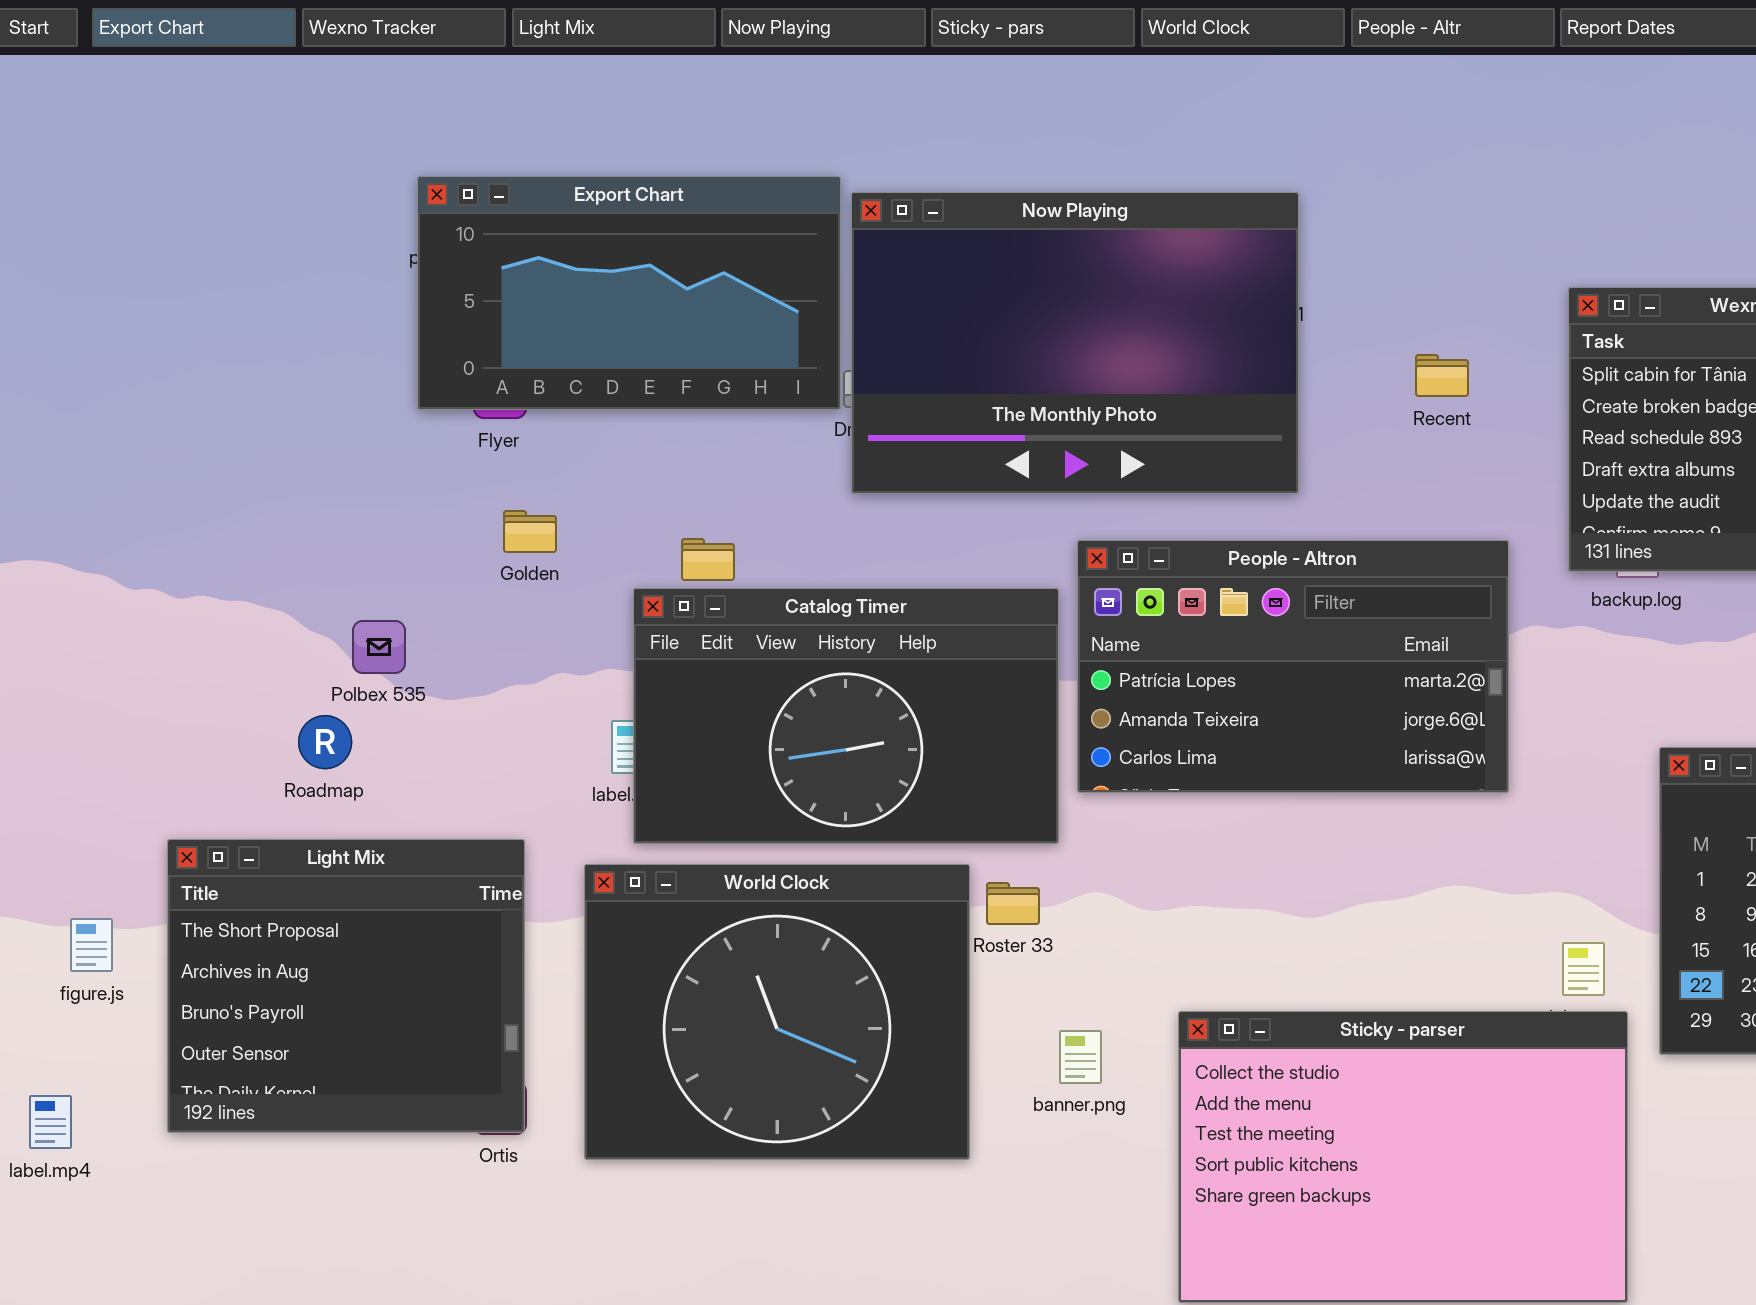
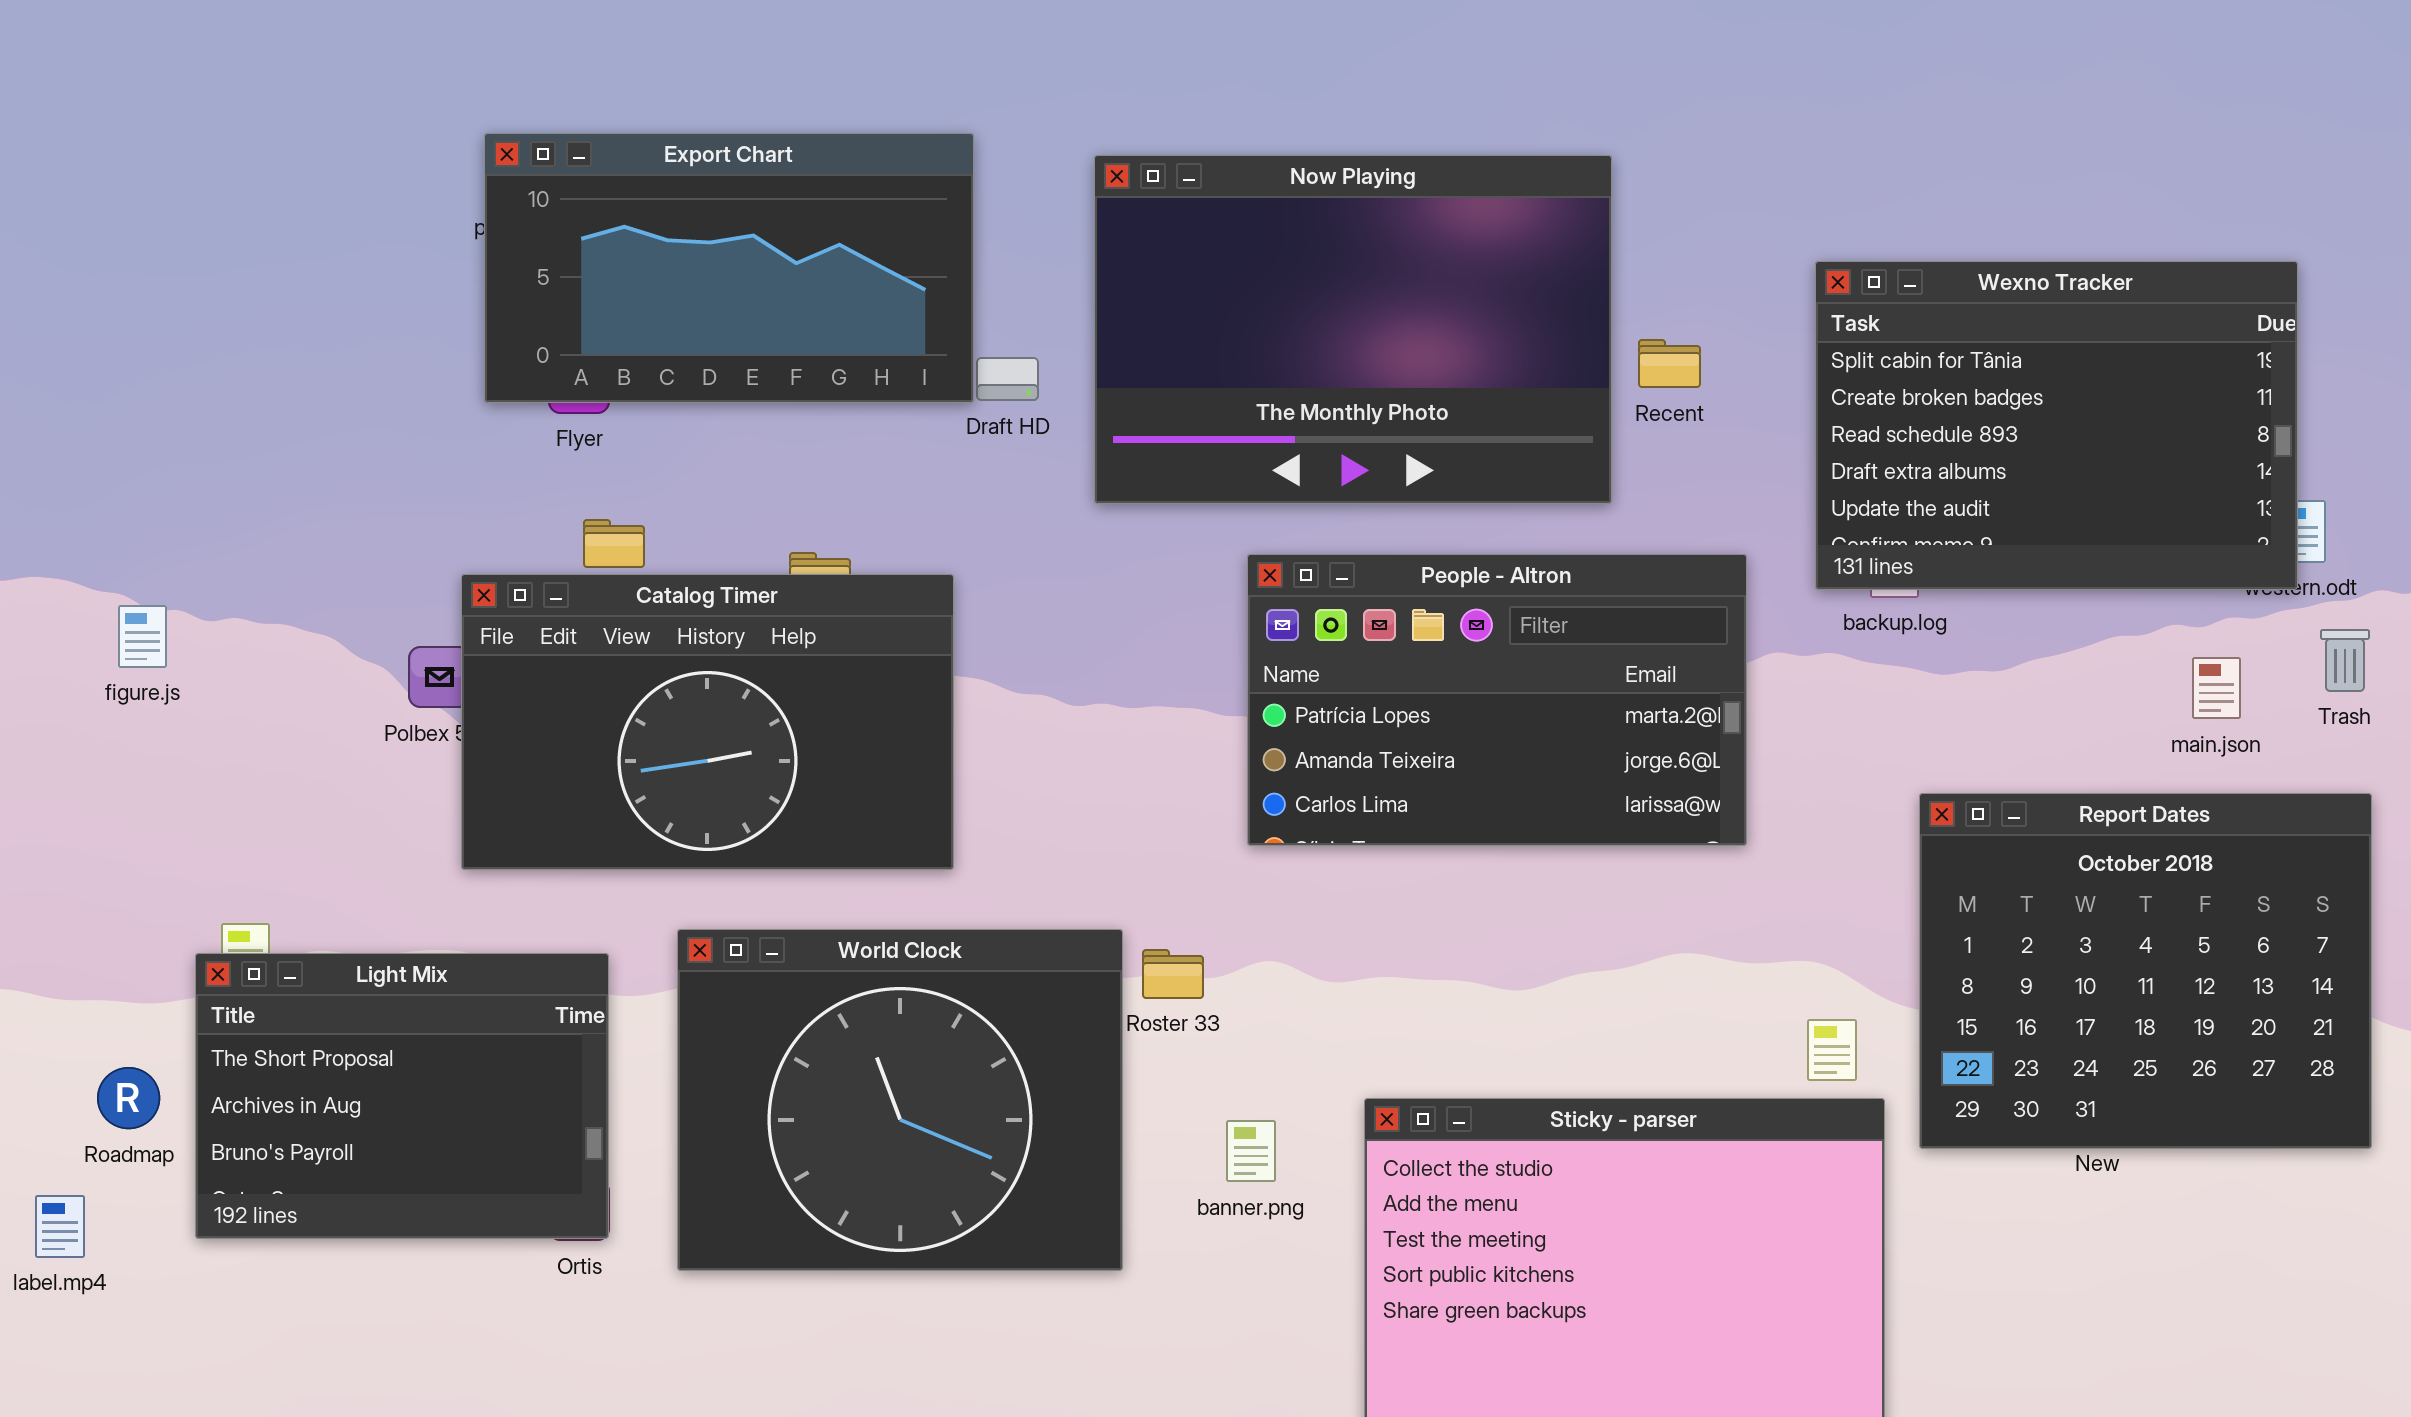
Now Playing: [851,192,1299,494] -> [1094,155,1612,504], moved
Catalog Timer: [633,588,1059,844] -> [461,574,954,870], moved
Roadmap: [298,715,352,769] -> [97,1067,160,1129], moved
Light Mix: [167,839,525,1133] -> [195,953,609,1239], resized
figure.js: [70,918,113,972] -> [118,605,167,668], moved

